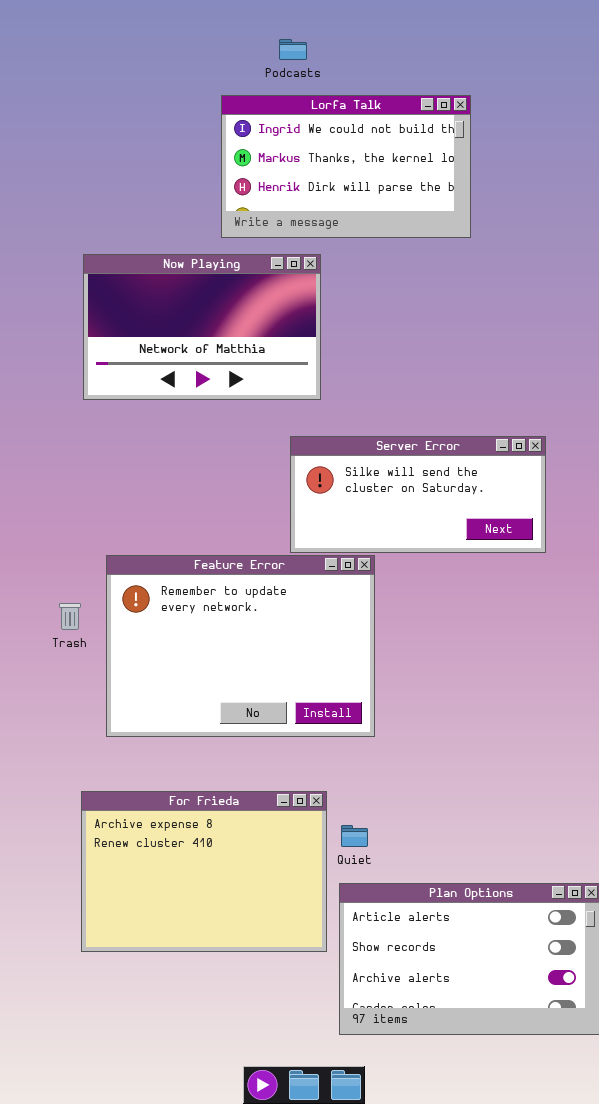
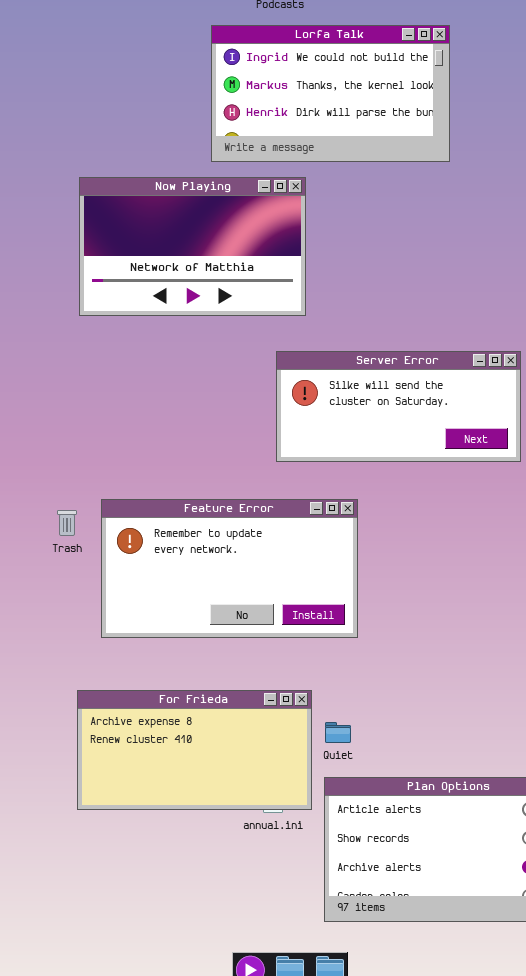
Feature Error: [106,555,375,737] -> [101,499,358,638], resized
For Frieda: [81,791,327,952] -> [77,690,312,810], resized

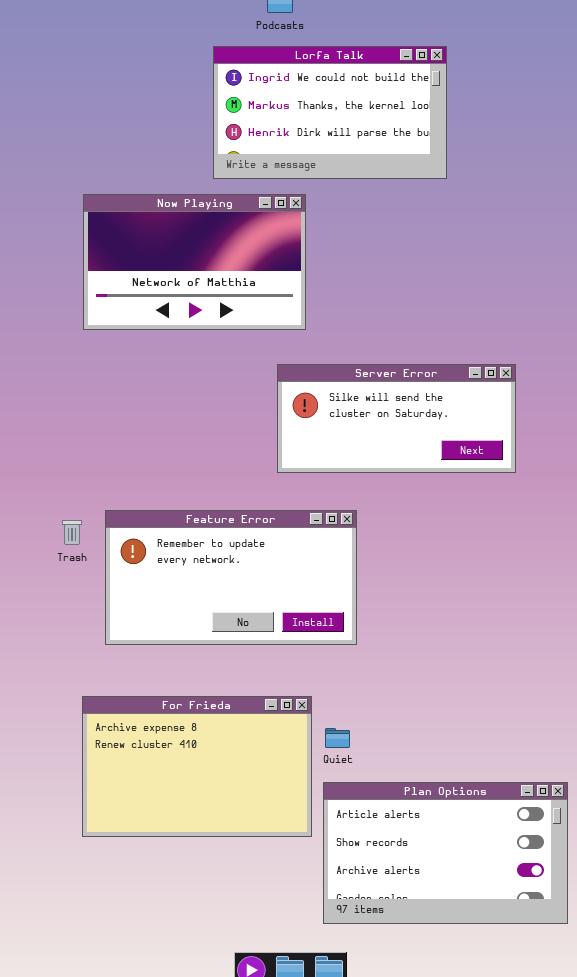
For Frieda: [77,690,312,810] -> [82,696,312,837], resized

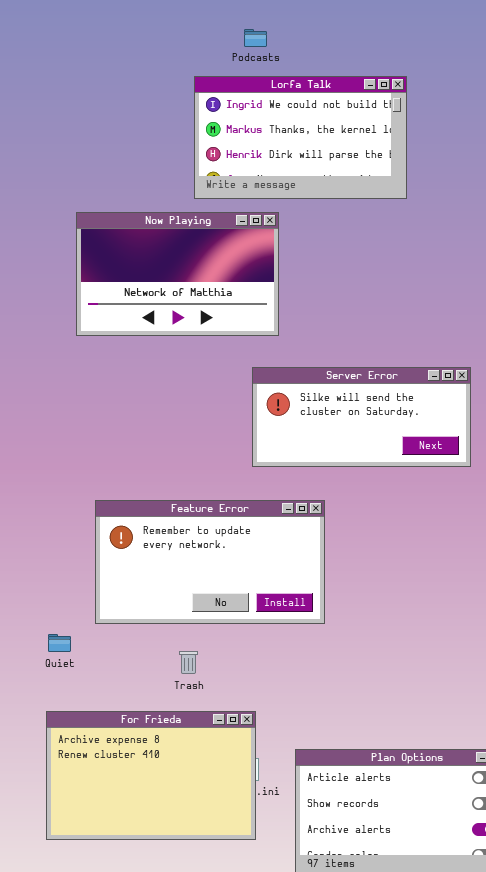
Trash: [62,520,82,545] -> [179,651,198,674], moved
For Frieda: [82,696,312,837] -> [46,711,256,840], moved
Quiet: [325,728,350,748] -> [48,634,71,652], moved

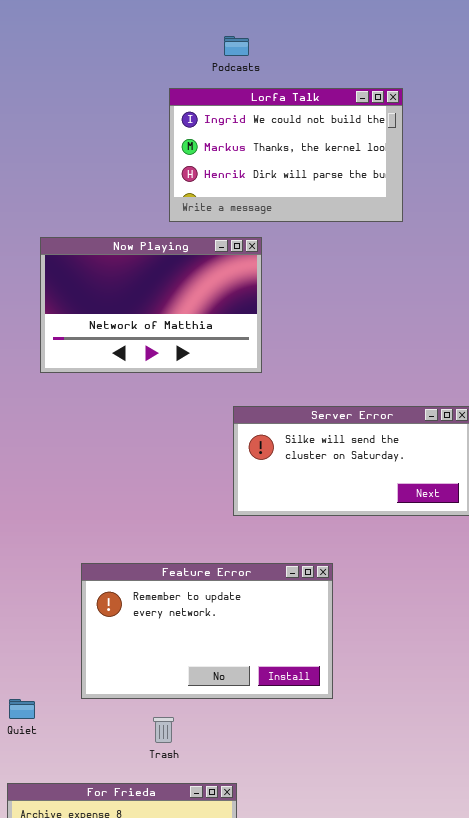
Feature Error: [95,500,325,624] -> [81,563,333,699], moved

